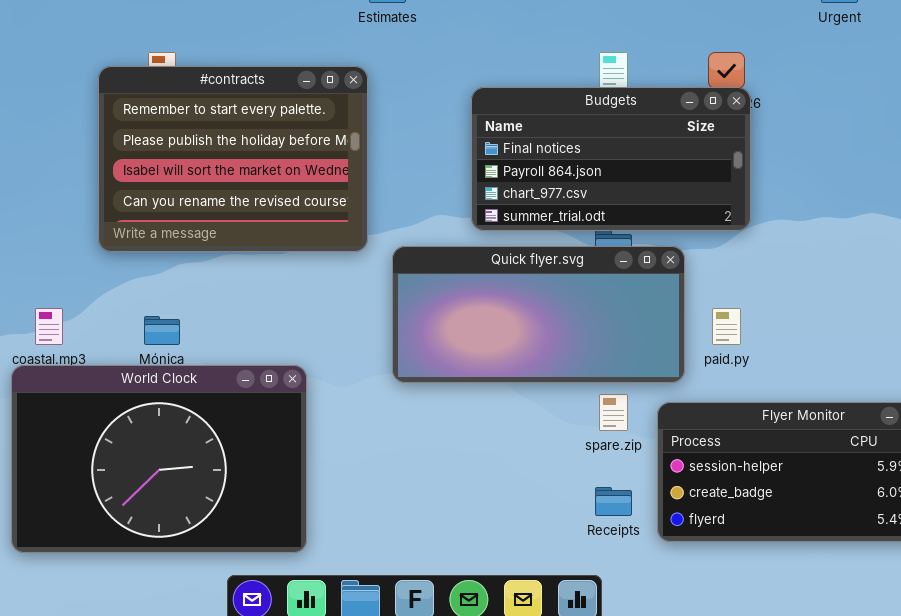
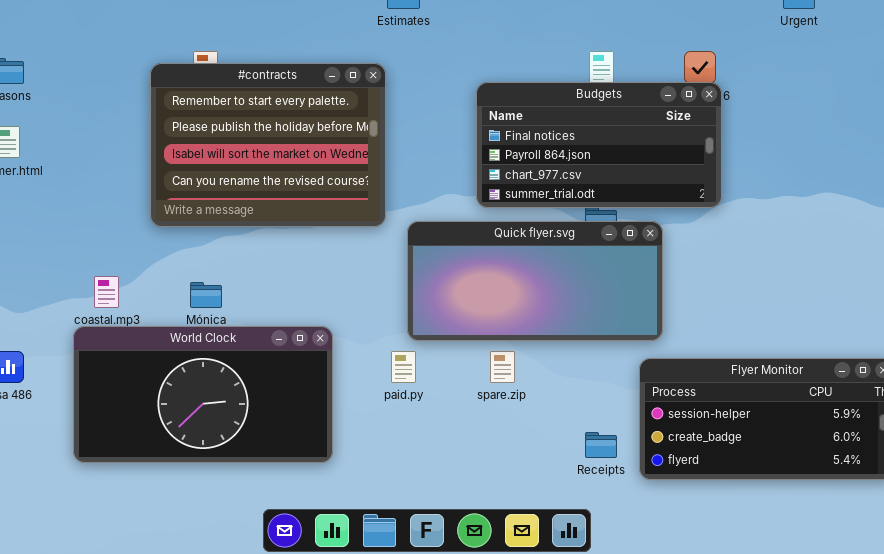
paid.py: [712,308,741,345] -> [391,351,416,383], moved
World Clock: [11,365,307,553] -> [73,326,333,463], resized
spare.zip: [599,394,628,431] -> [490,351,515,383], moved

